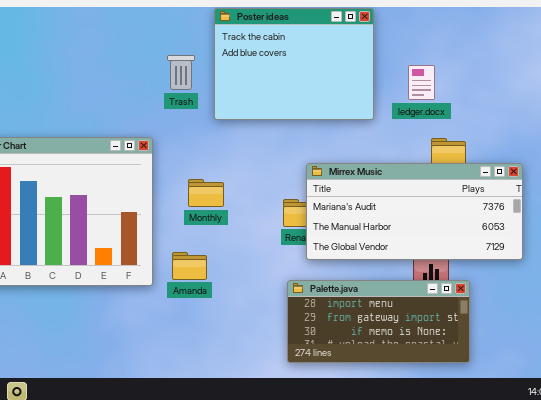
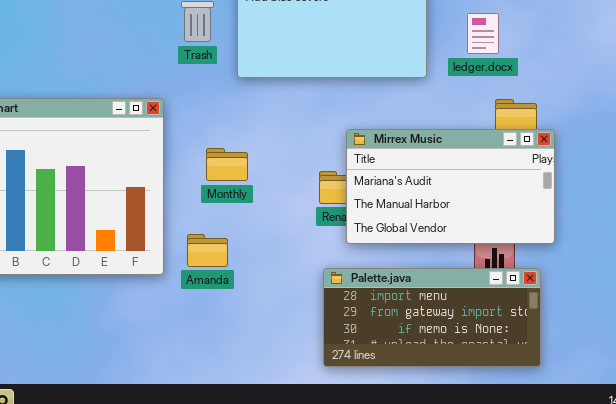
Mirrex Music: [306,163,523,260] -> [346,129,555,244], resized

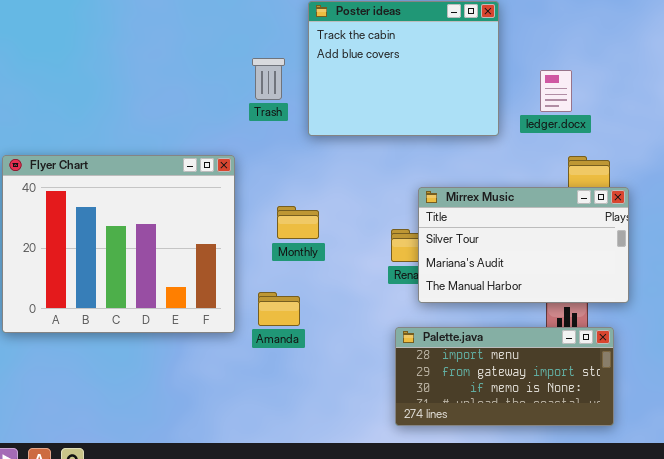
Mirrex Music: [346,129,555,244] -> [418,187,629,303], scrolled up 1 row

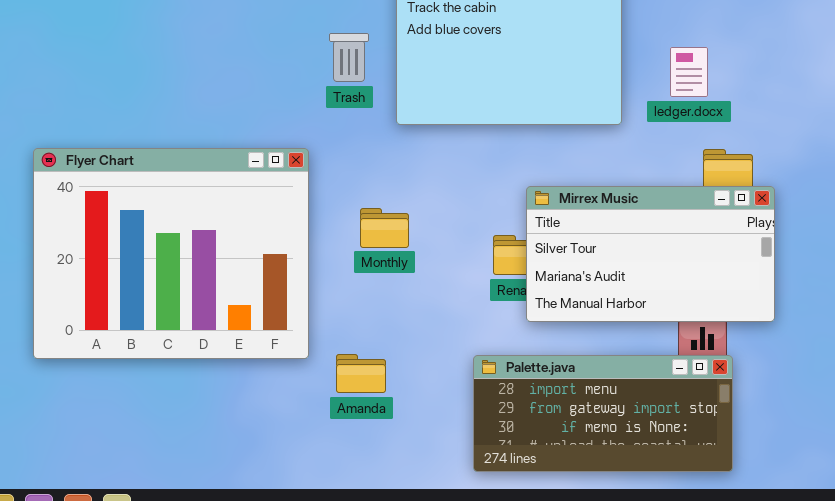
Amanda: [258,292,300,326] -> [336,354,386,393], moved
Palette.java: [395,327,614,426] -> [473,355,733,472], moved

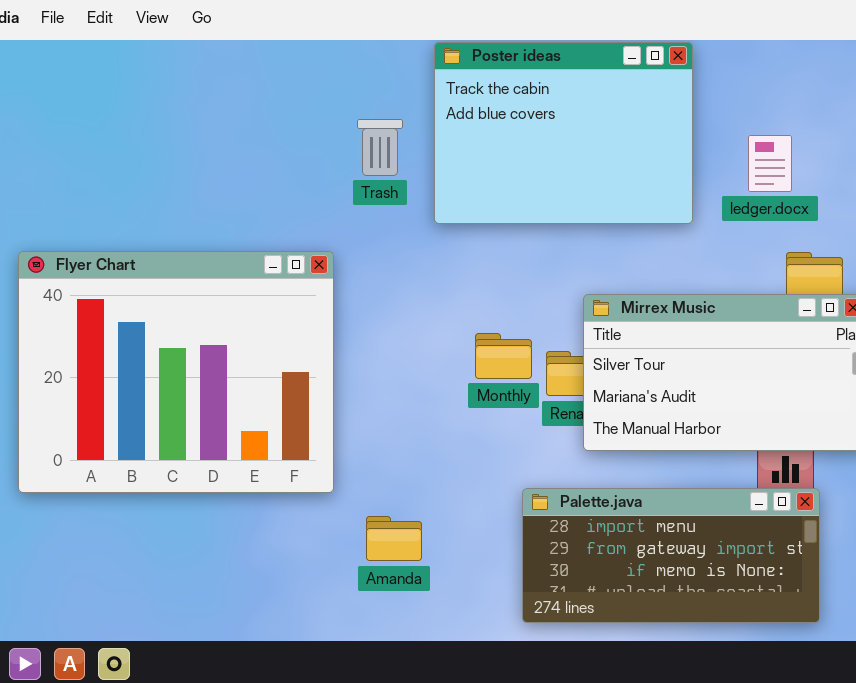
Monthly: [360,208,409,248] -> [475,333,532,379], moved
Amanda: [336,354,386,393] -> [366,516,422,561], moved

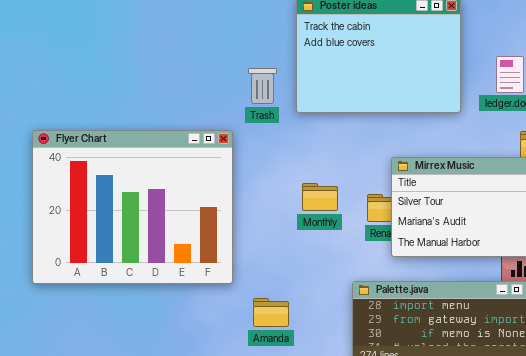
Trash: [357,119,403,176] -> [248,68,277,104], moved
Monthly: [475,333,532,379] -> [302,183,338,211], moved

